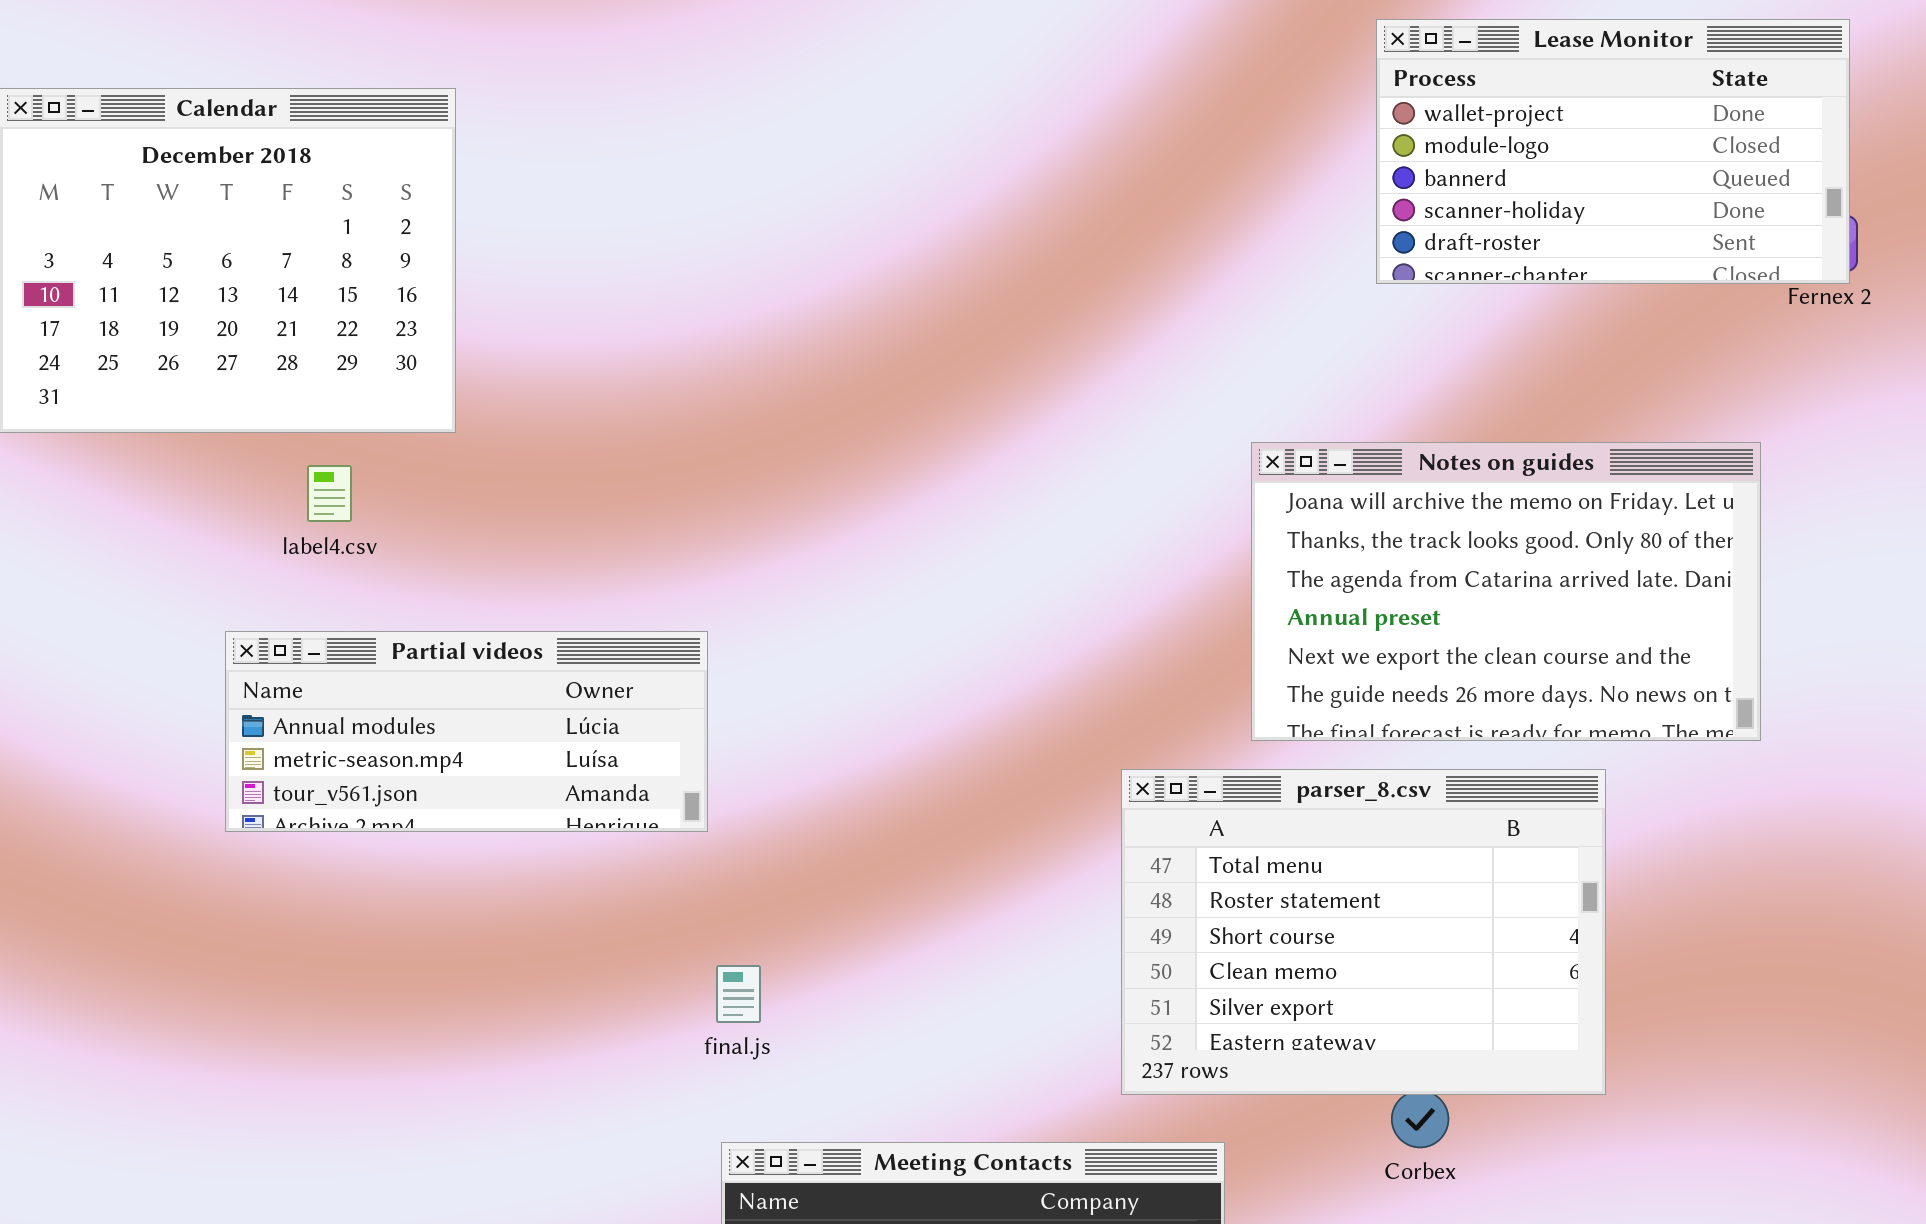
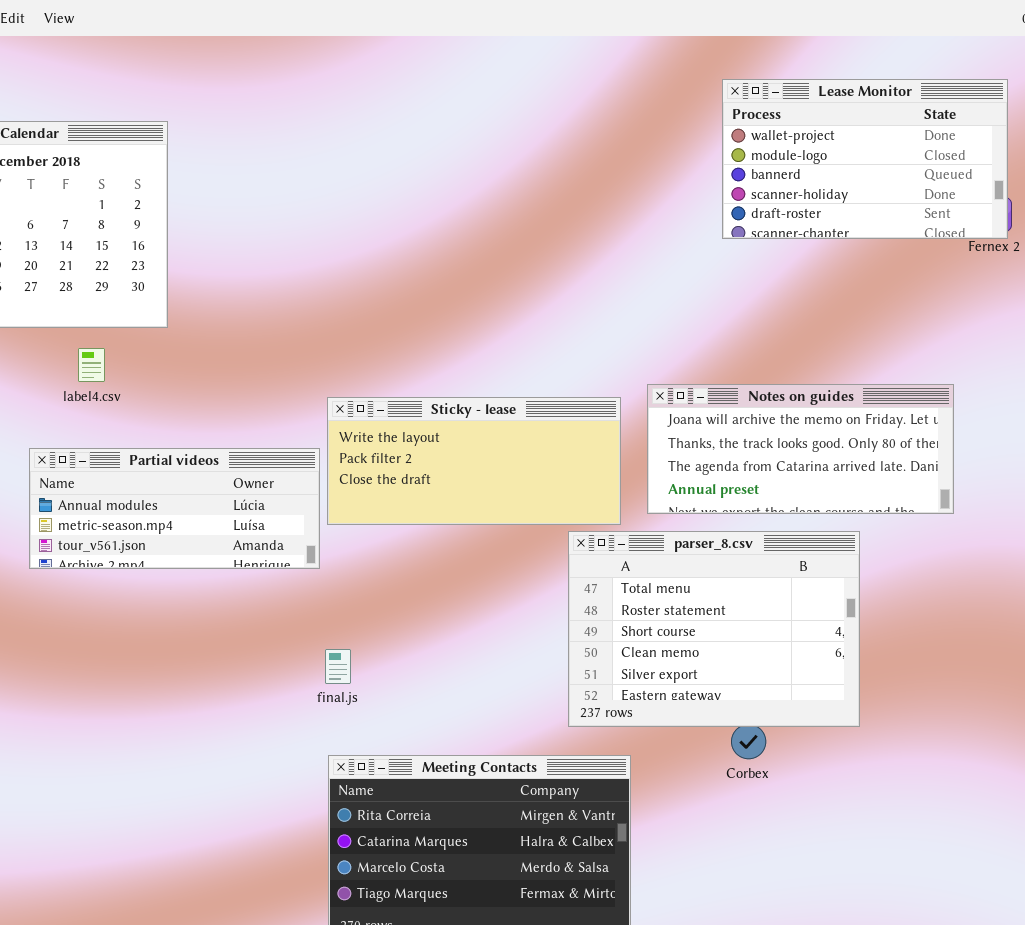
Notes on guides: [1251,442,1761,741] -> [647,384,954,514], resized
Sticky - lease: none -> [327,397,621,525], opened

